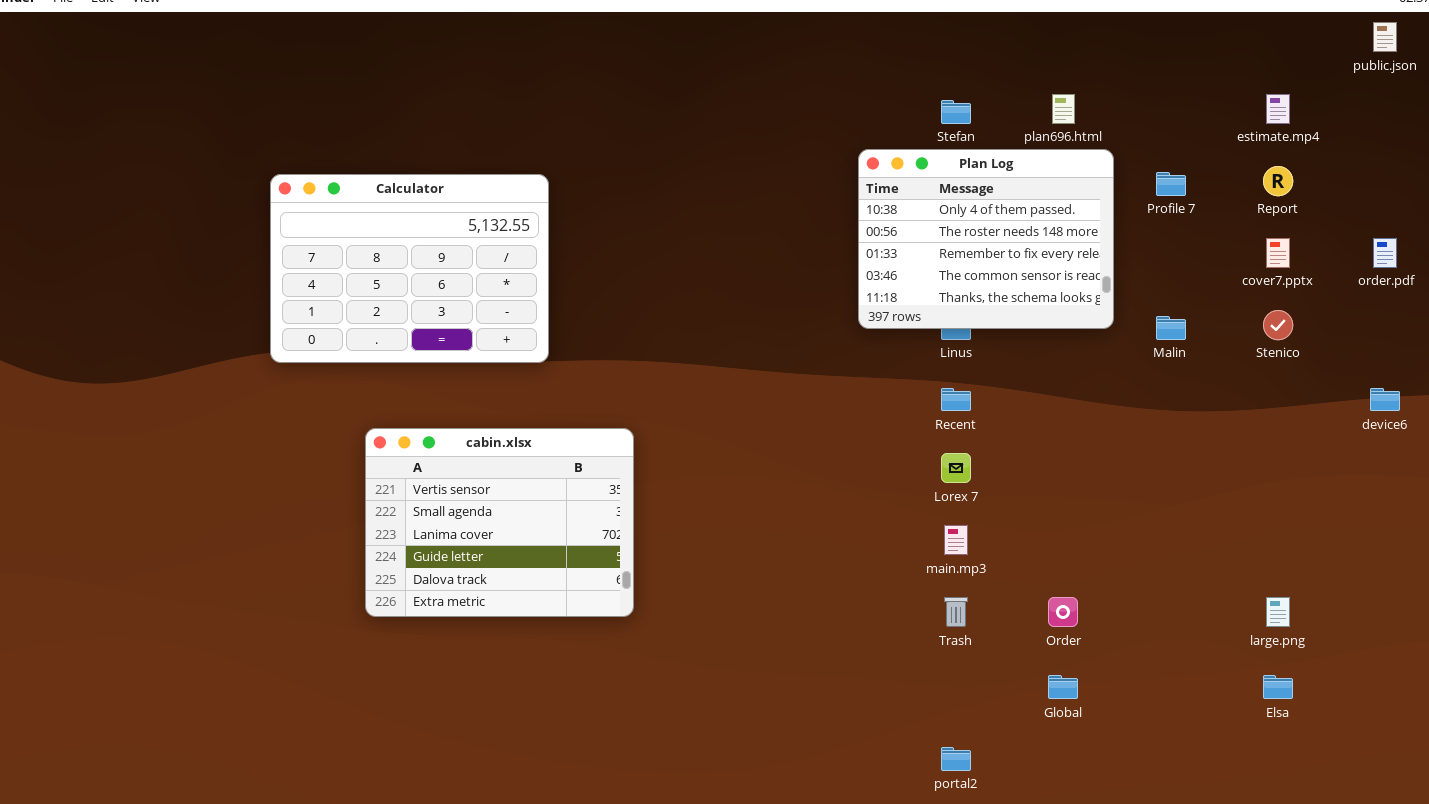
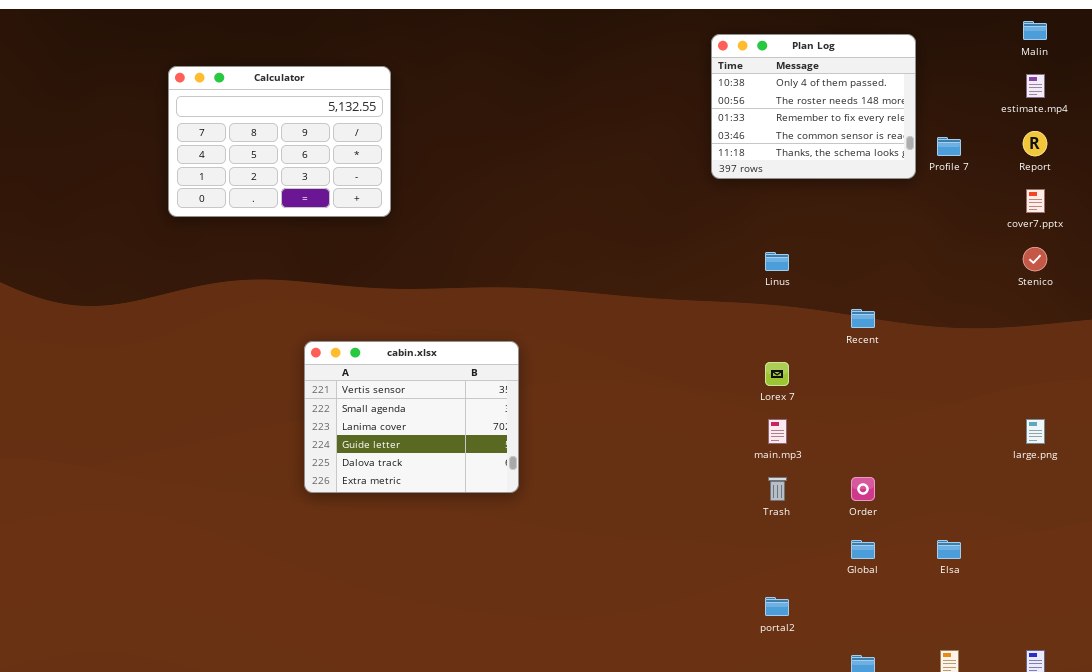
Plan Log: [858,149,1114,329] -> [711,34,916,179], moved
Calculator: [270,174,549,363] -> [168,66,391,217], moved
Malin: [1156,316,1186,340] -> [1023,21,1047,40], moved
Recent: [941,388,971,411] -> [851,309,875,328], moved
large.png: [1266,597,1290,627] -> [1026,419,1045,444], moved
Elsa: [1263,675,1293,699] -> [937,540,961,559], moved

